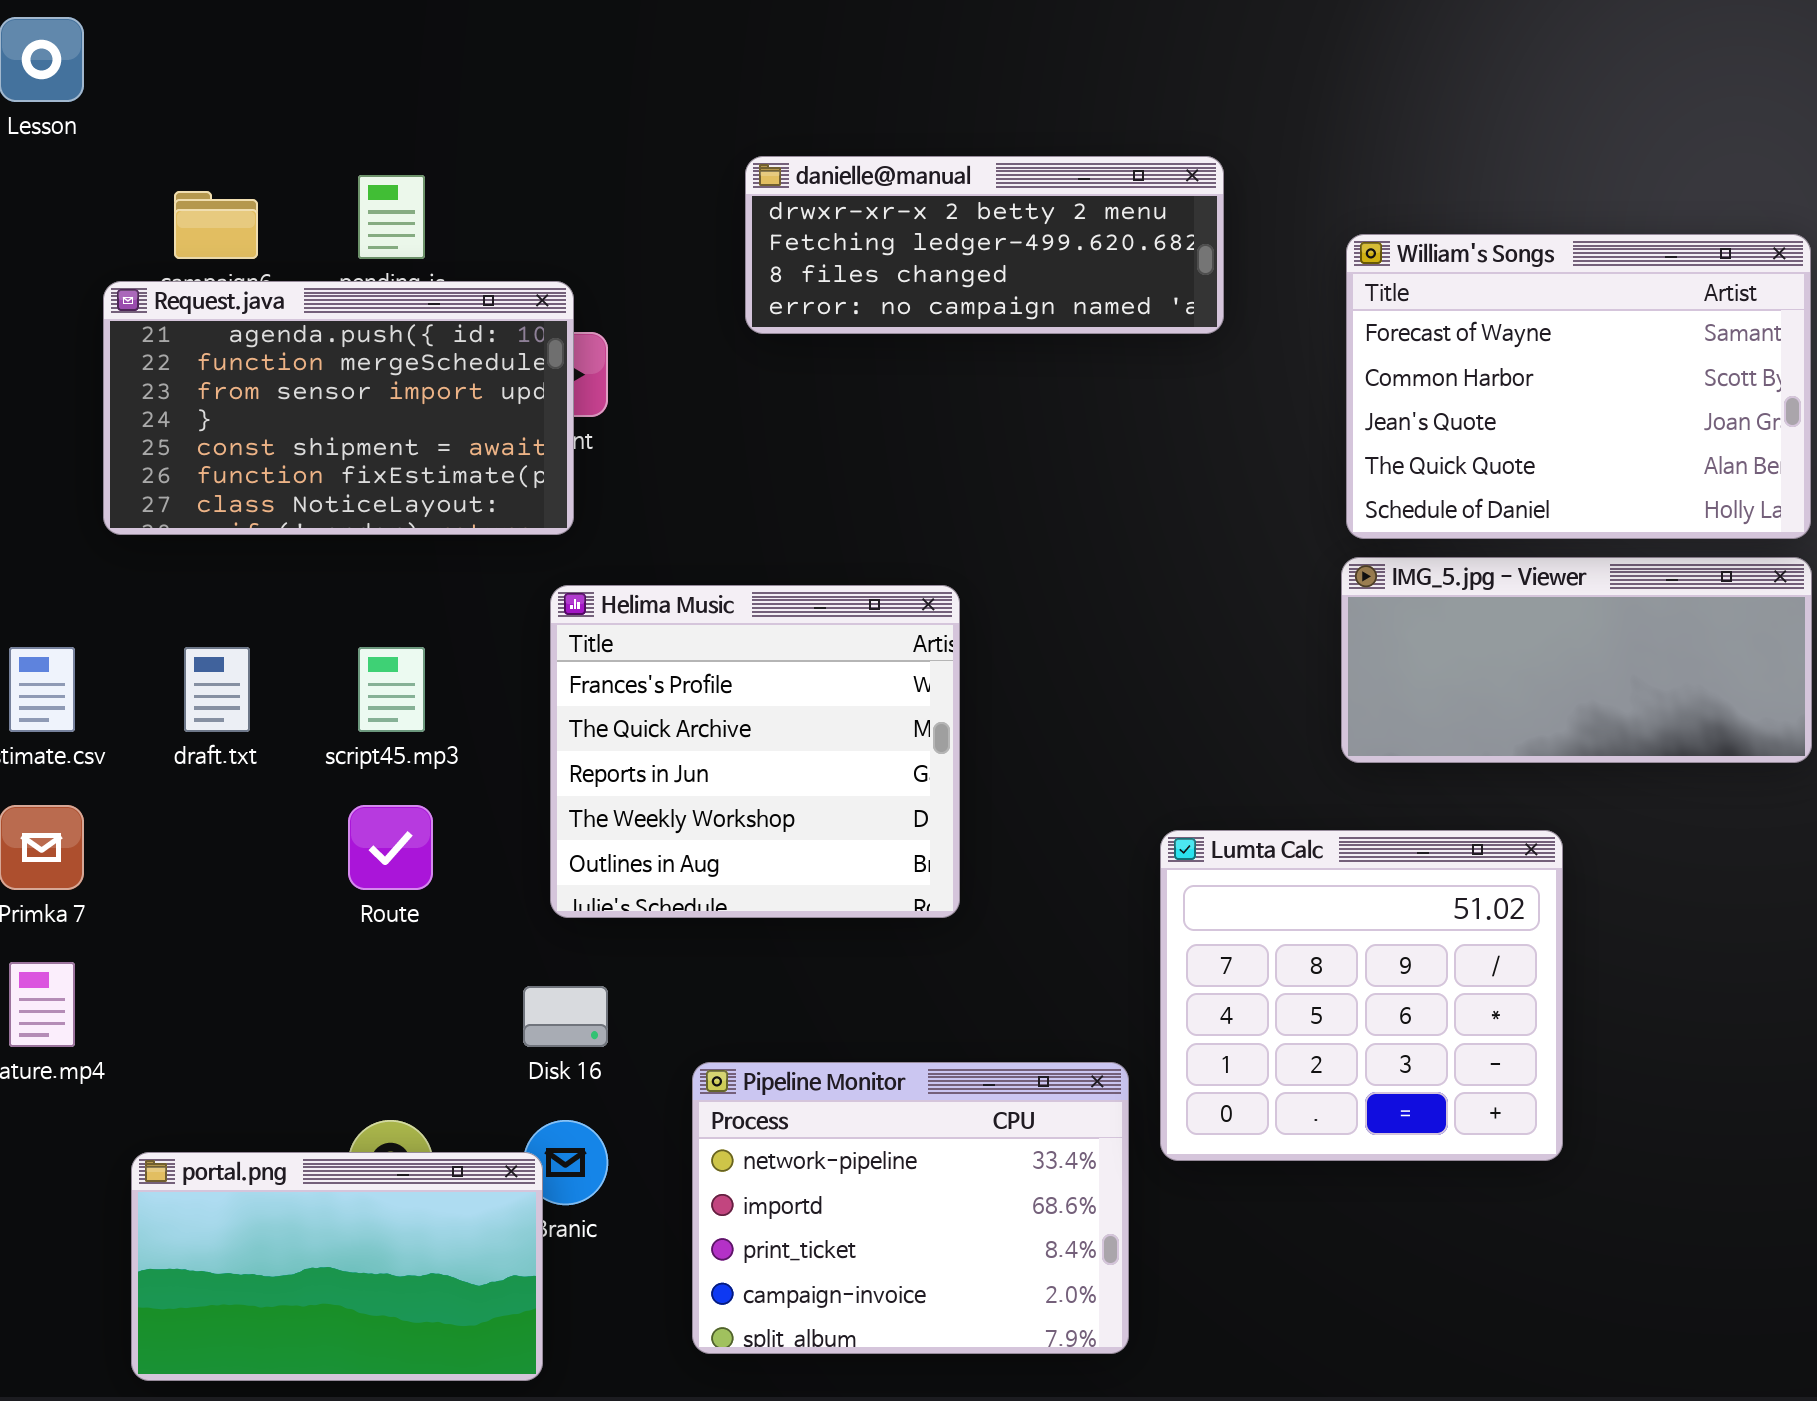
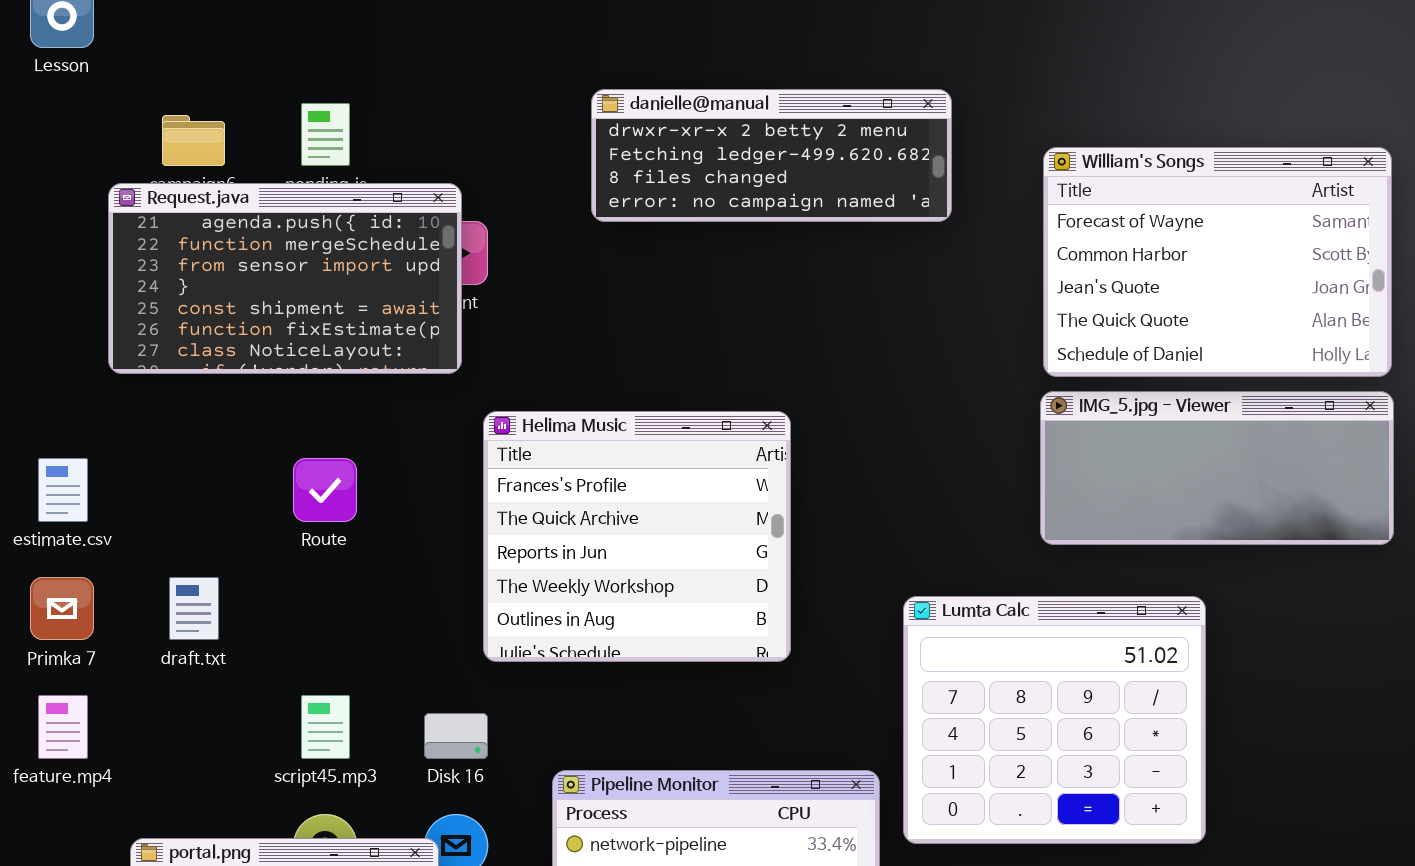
Helima Music: [550,585,960,918] -> [483,411,791,662], moved
draft.txt: [184,647,250,732] -> [169,577,219,640], moved
script45.mp3: [358,647,425,732] -> [301,695,350,759], moved
Route: [348,805,433,890] -> [293,458,357,522], moved

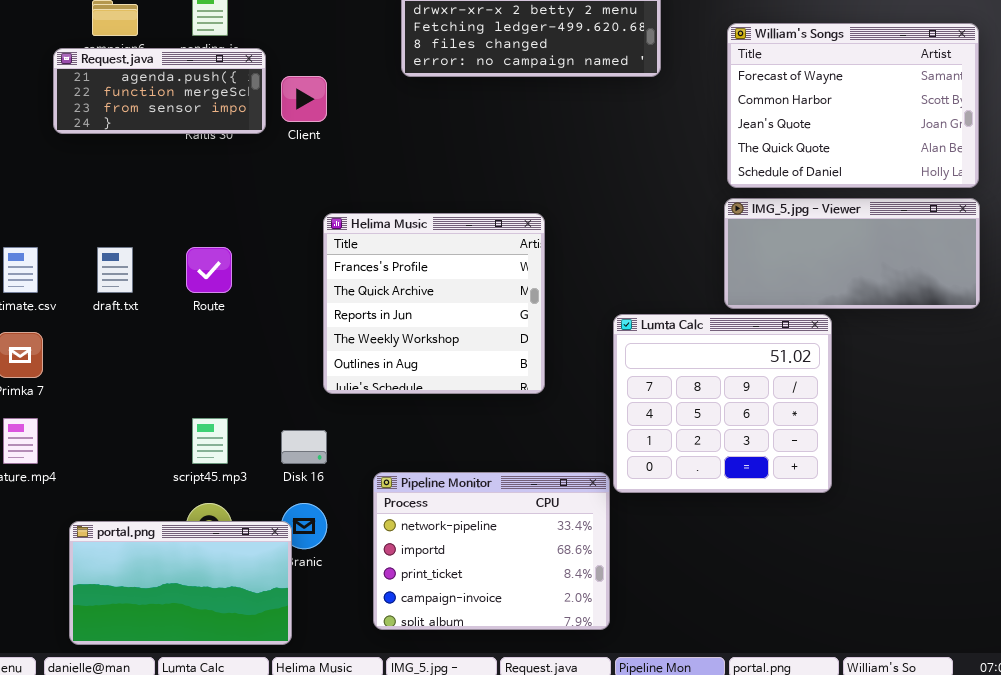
Request.java: [108,183,462,374] -> [53,48,266,134], resized
draft.txt: [169,577,219,640] -> [97,247,133,293], moved
Lumta Calc: [903,596,1206,844] -> [613,314,832,493], moved

